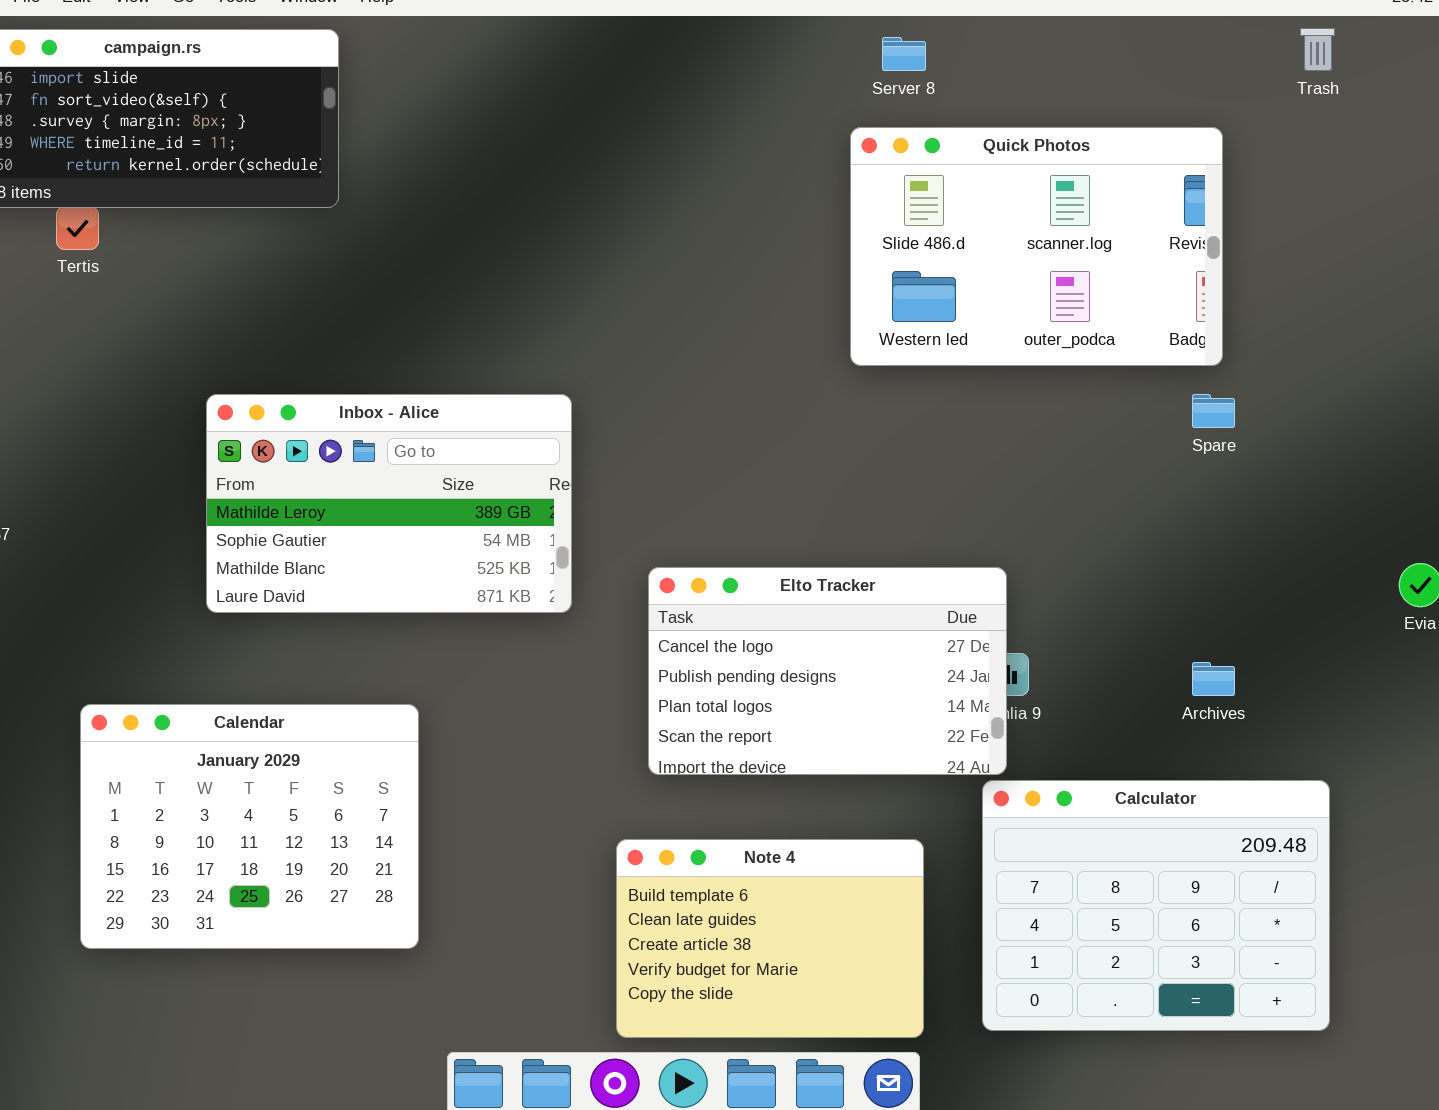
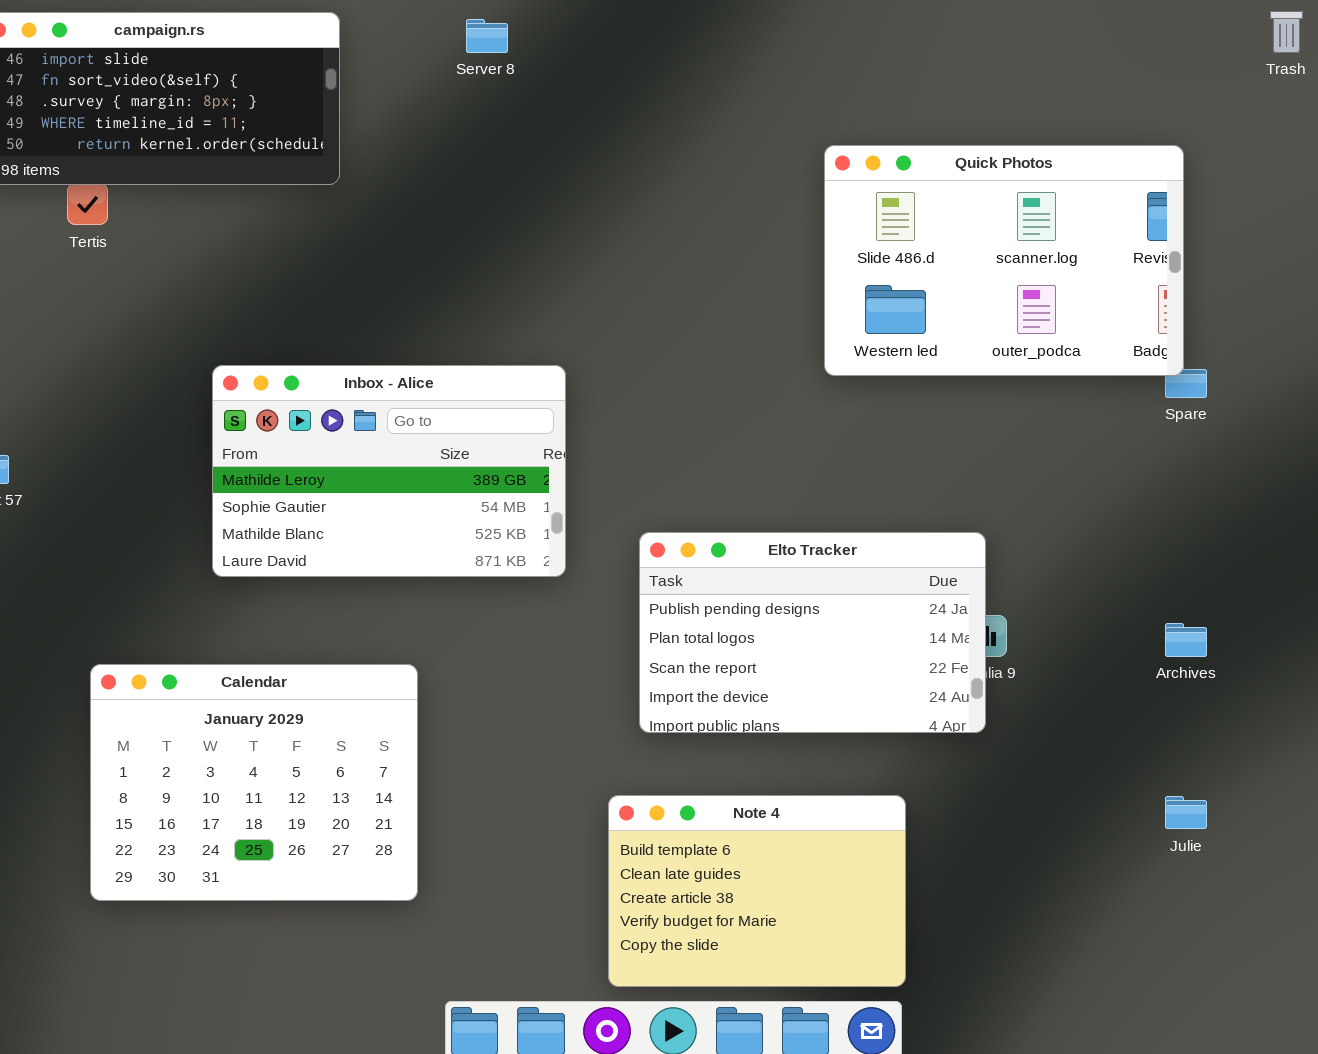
Server 8: [882,37,926,71] -> [466,19,508,53], moved
Quick Photos: [850,127,1223,366] -> [824,145,1184,376], moved
Elto Tracker: [648,567,1007,775] -> [639,532,986,733], scrolled down 1 row
Calculator: [982,780,1330,1031] -> none, closed

